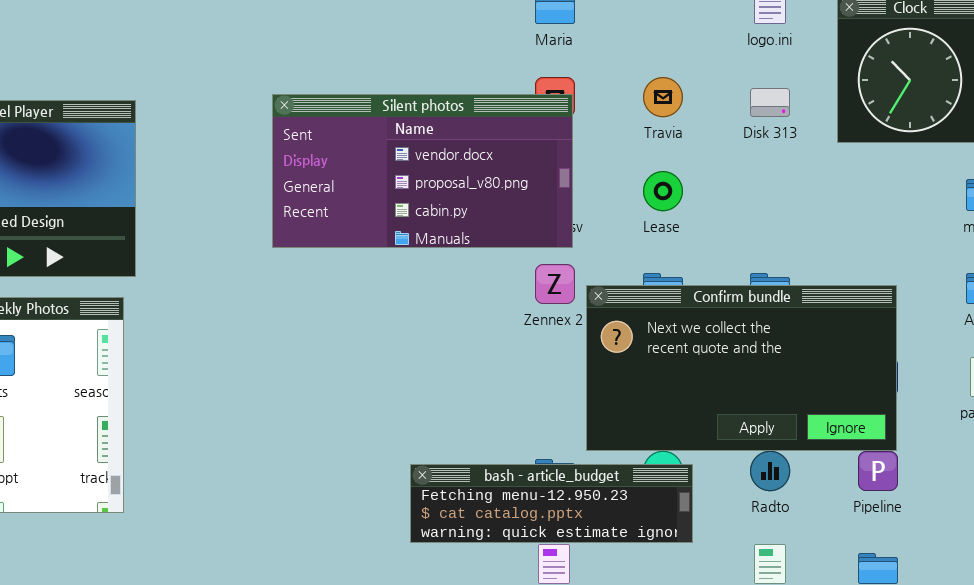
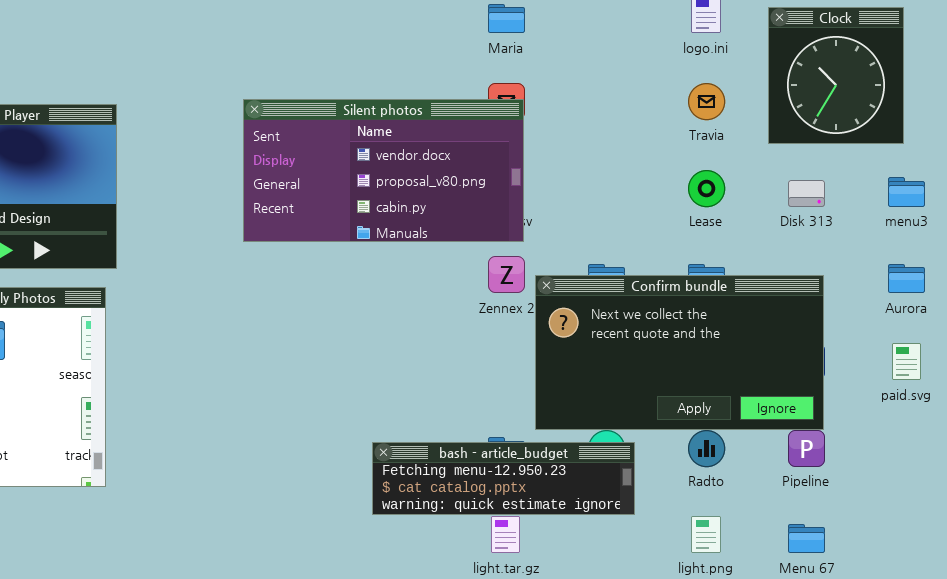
Travia: [643,77,683,117] -> [688,83,725,120], moved
Disk 313: [750,88,790,117] -> [788,180,825,207], moved
Lease: [643,171,683,211] -> [688,170,725,207], moved

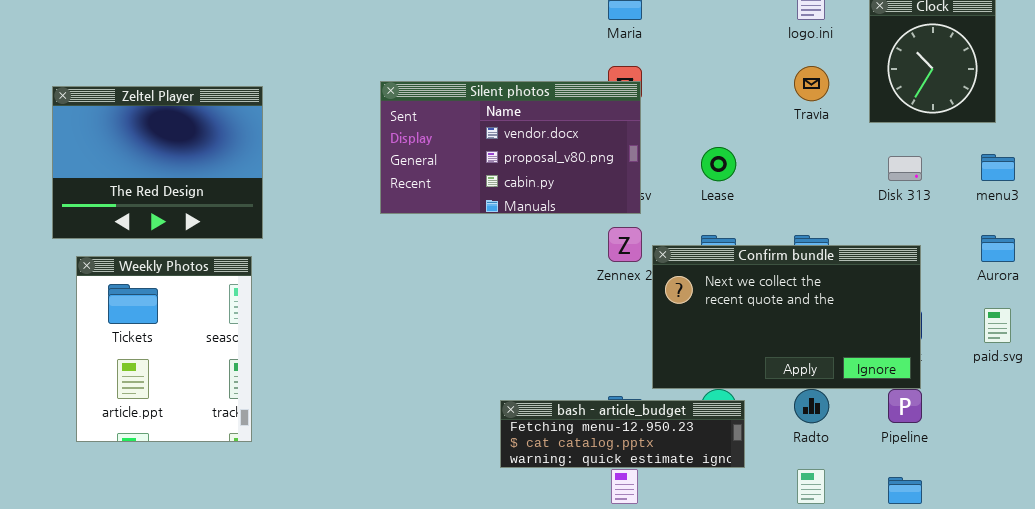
Lease: [688,170,725,207] -> [701,147,736,181], moved

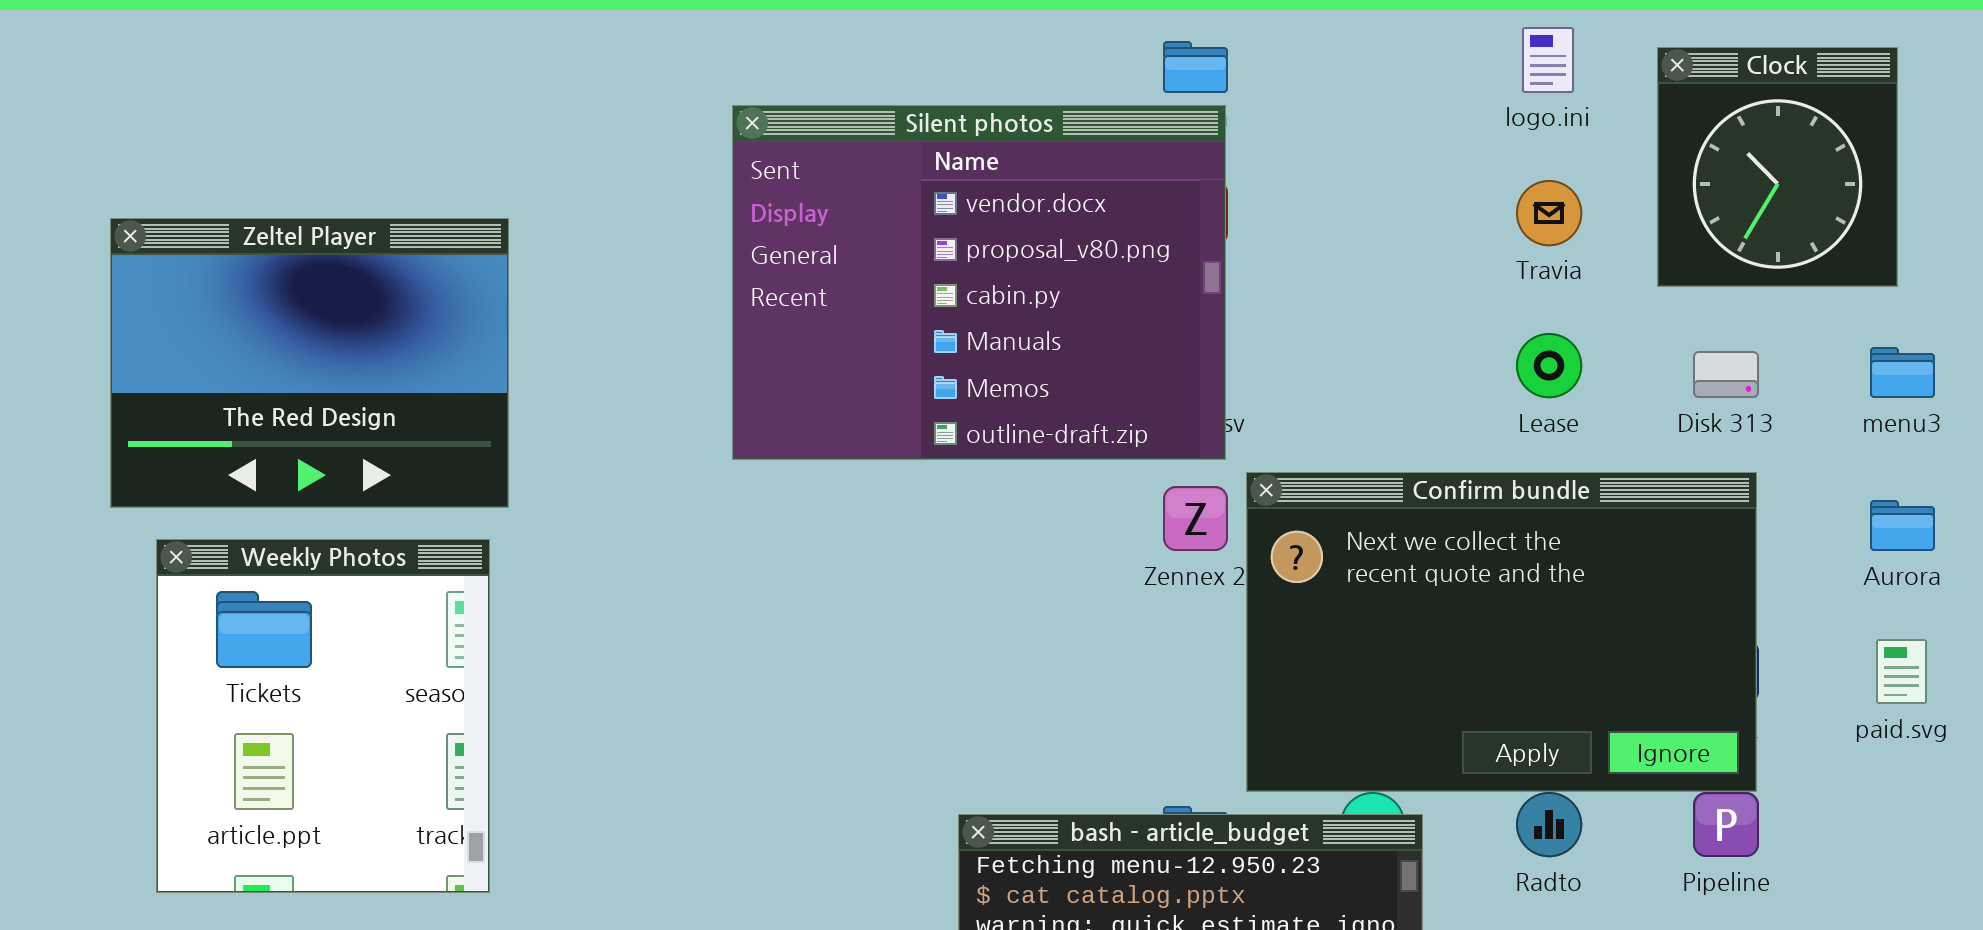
Silent photos: [380,81,641,214] -> [732,105,1226,460], resized
Lease: [701,147,736,181] -> [1516,333,1582,398], moved
Confirm bundle: [652,245,921,389] -> [1246,472,1757,792], resized

